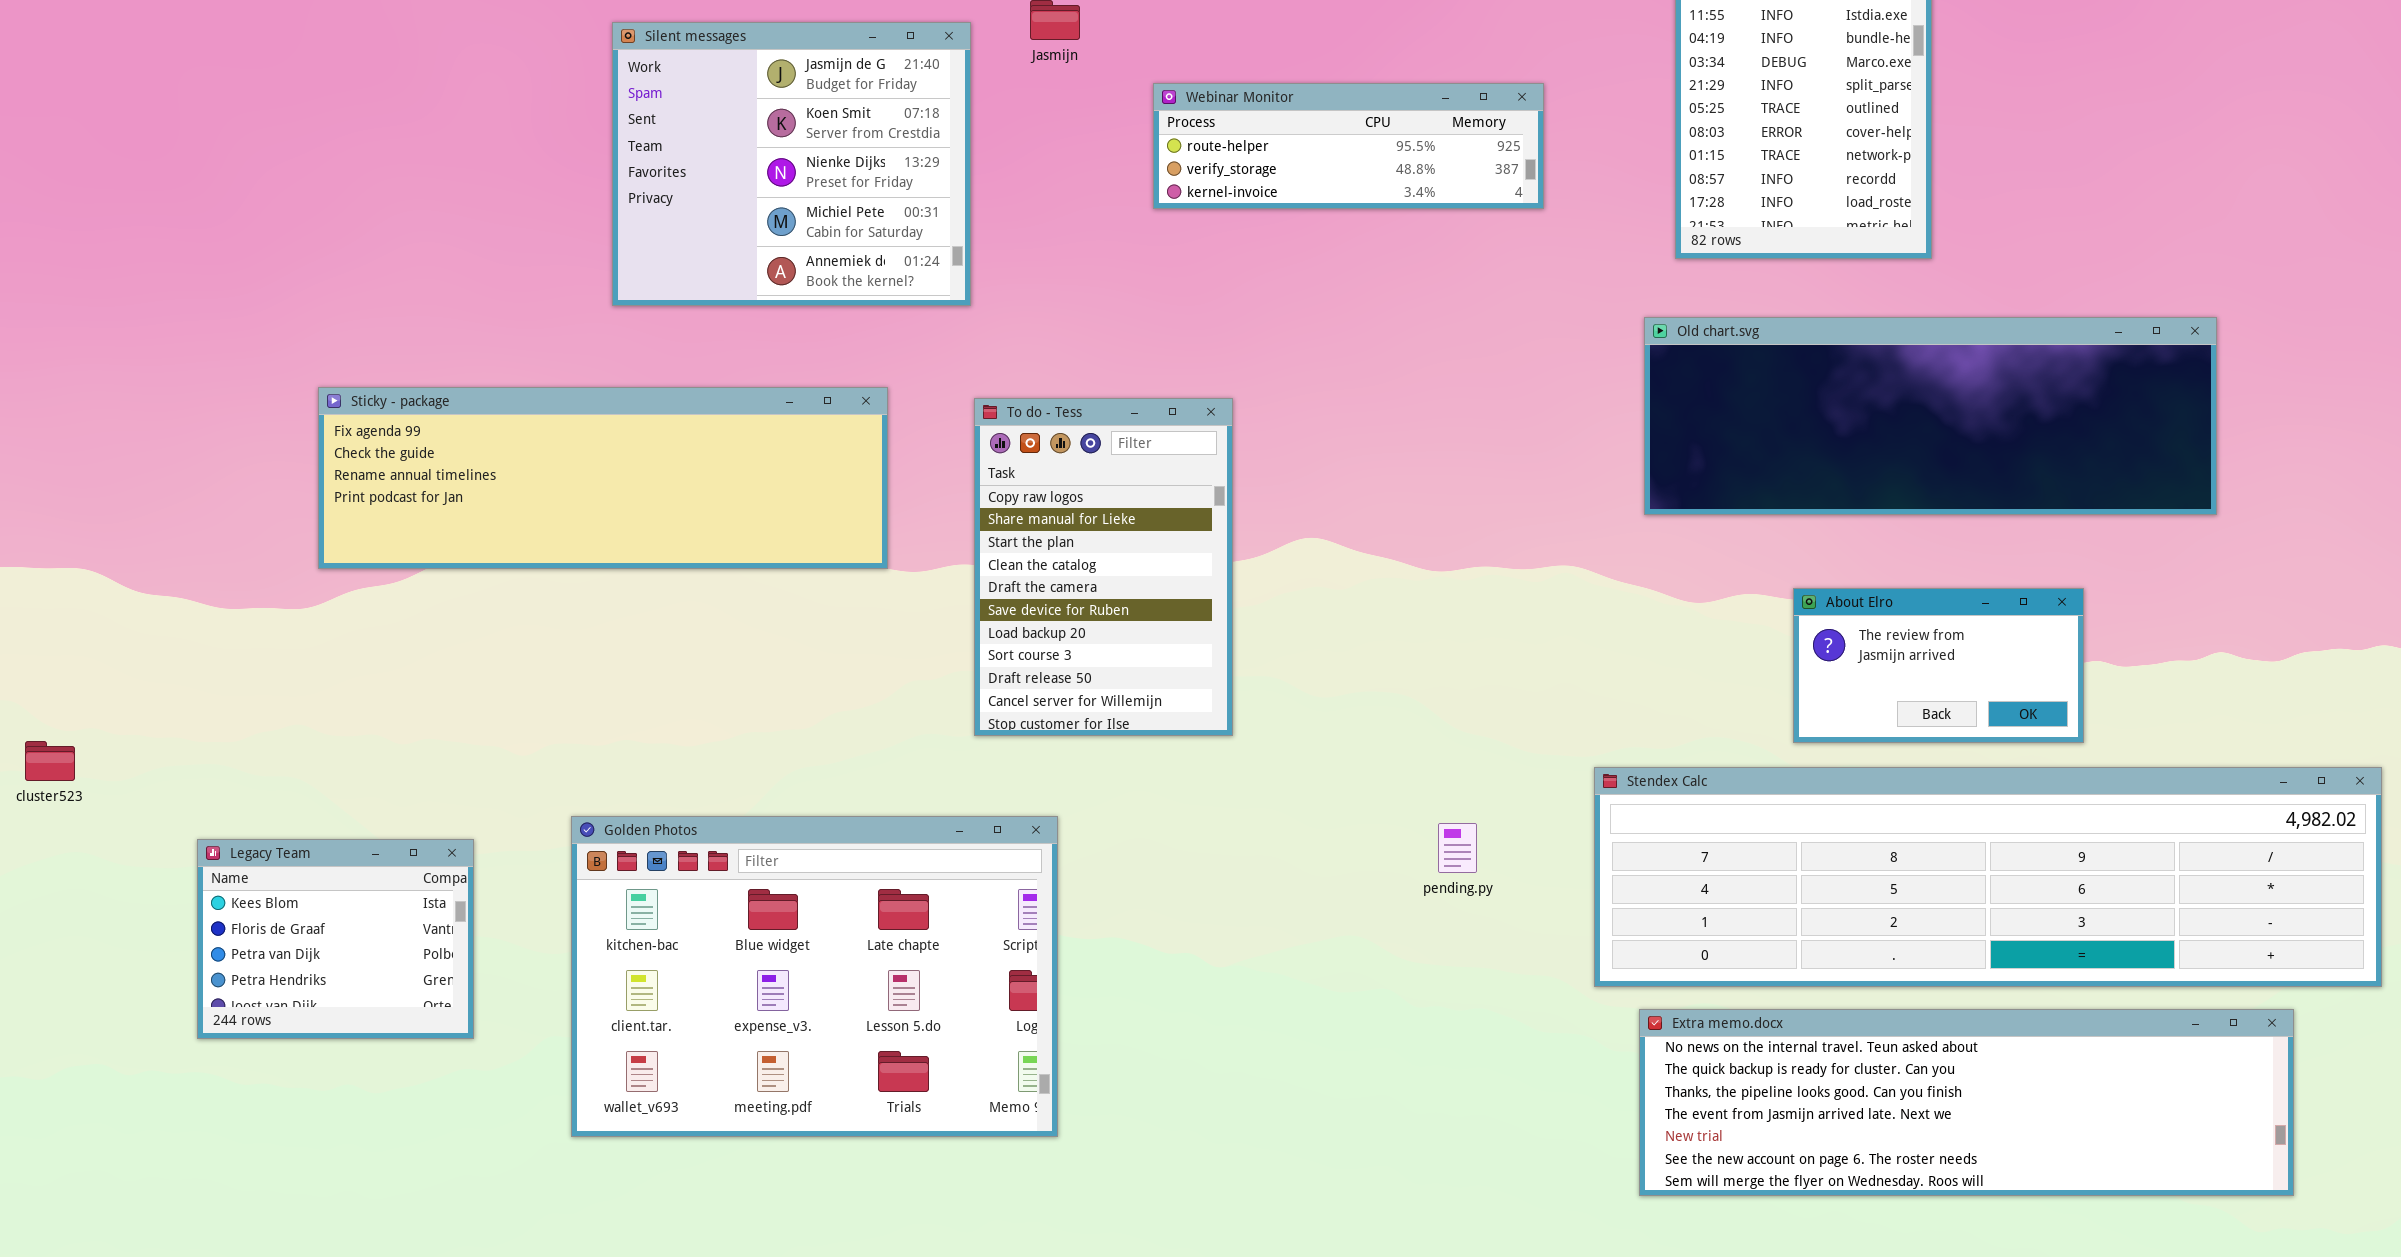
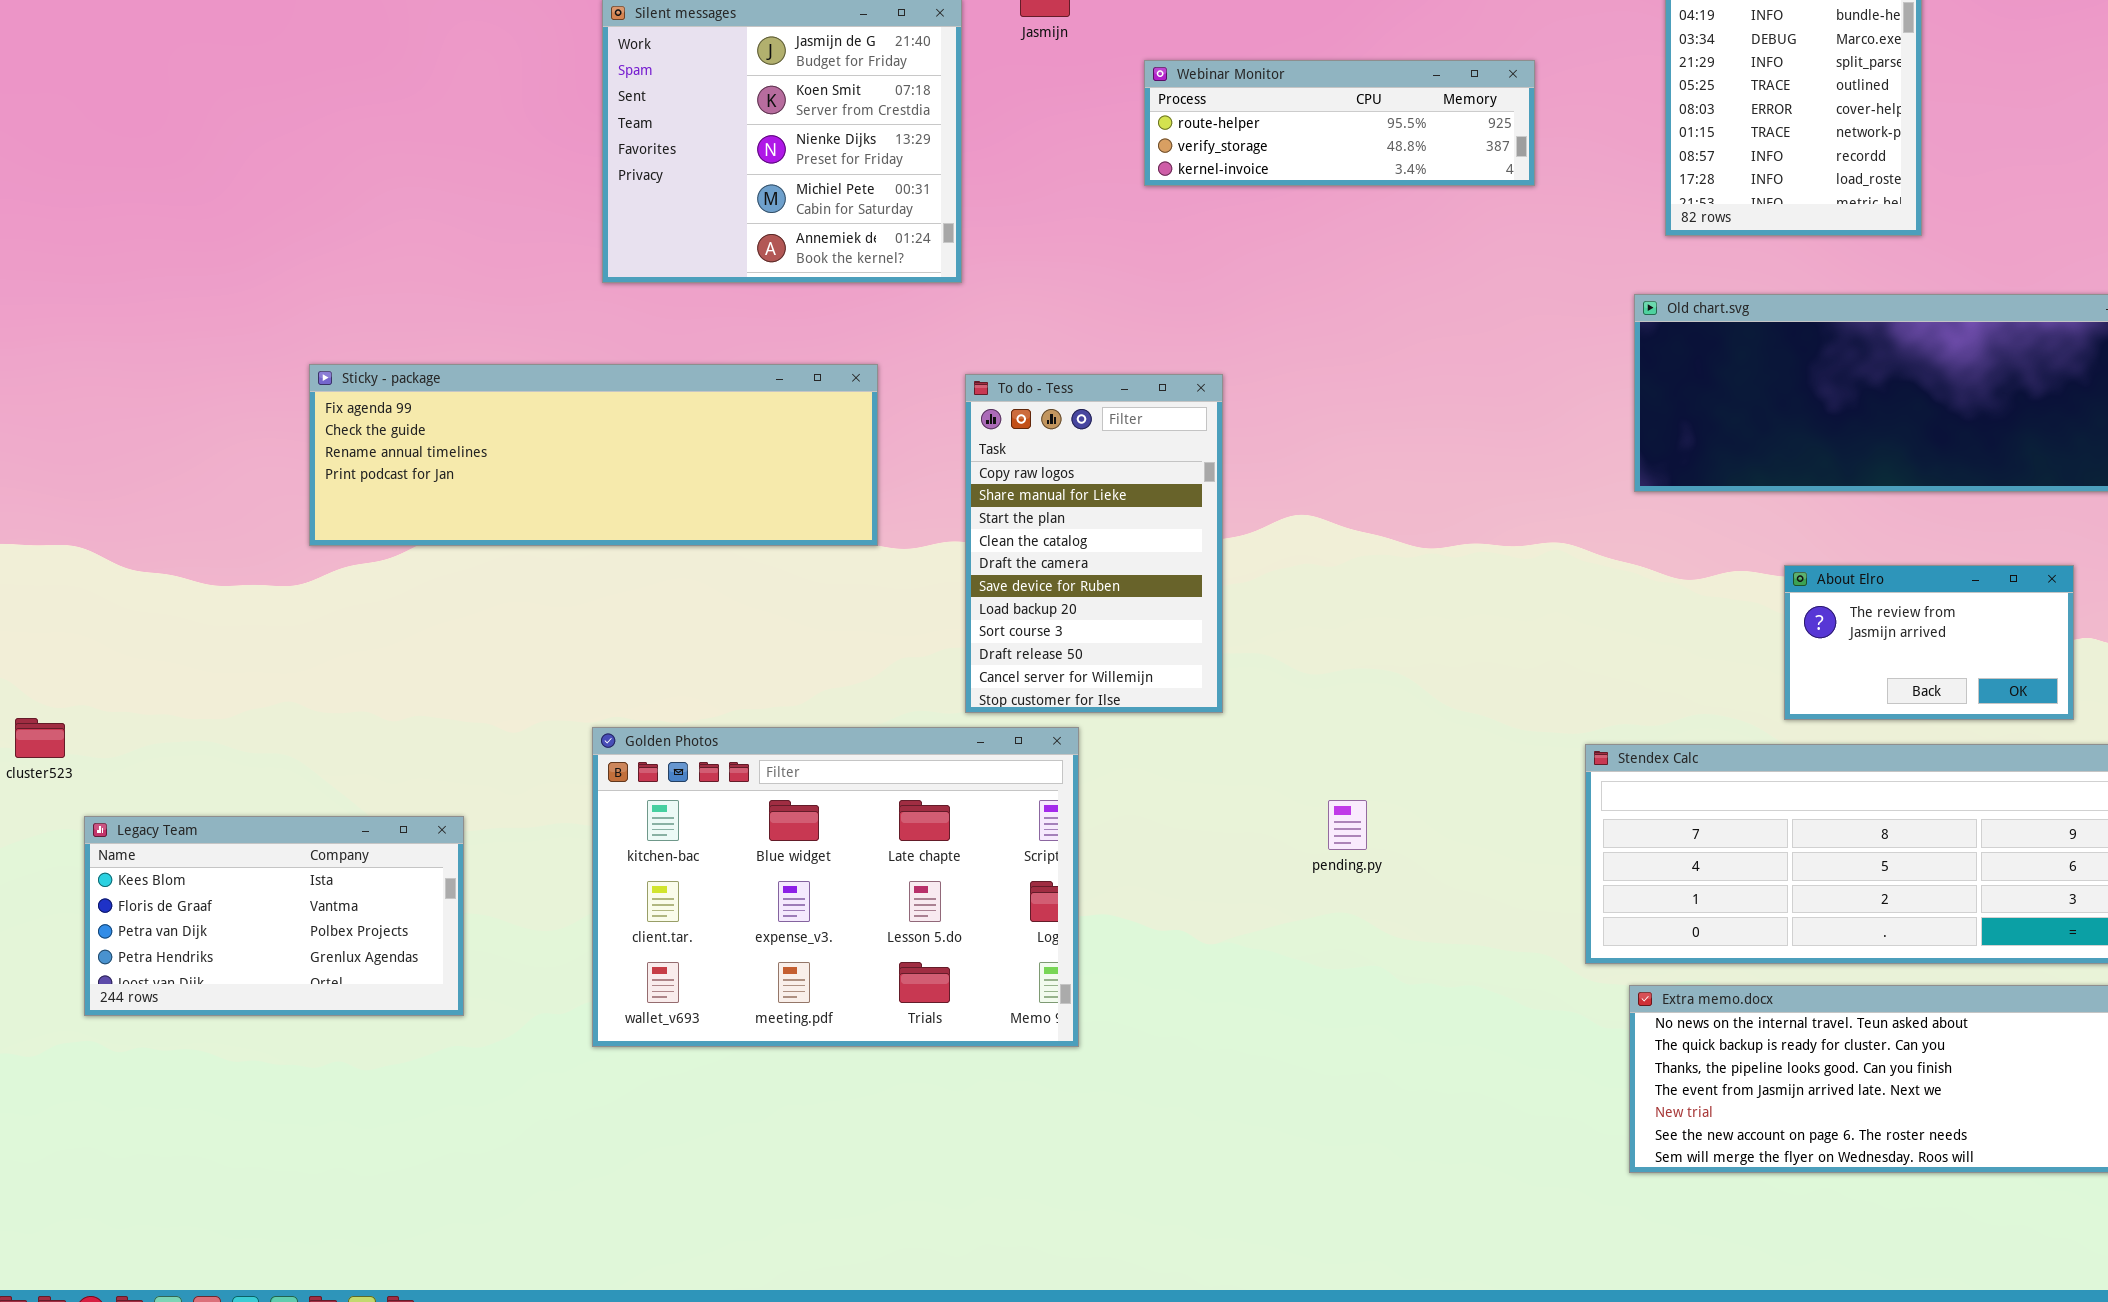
Golden Photos: [571,816,1058,1137] -> [592,727,1079,1047], moved
pending.py: [1438,823,1477,873] -> [1328,800,1367,850], moved
Legacy Team: [197,839,474,1039] -> [84,816,464,1016], resized

